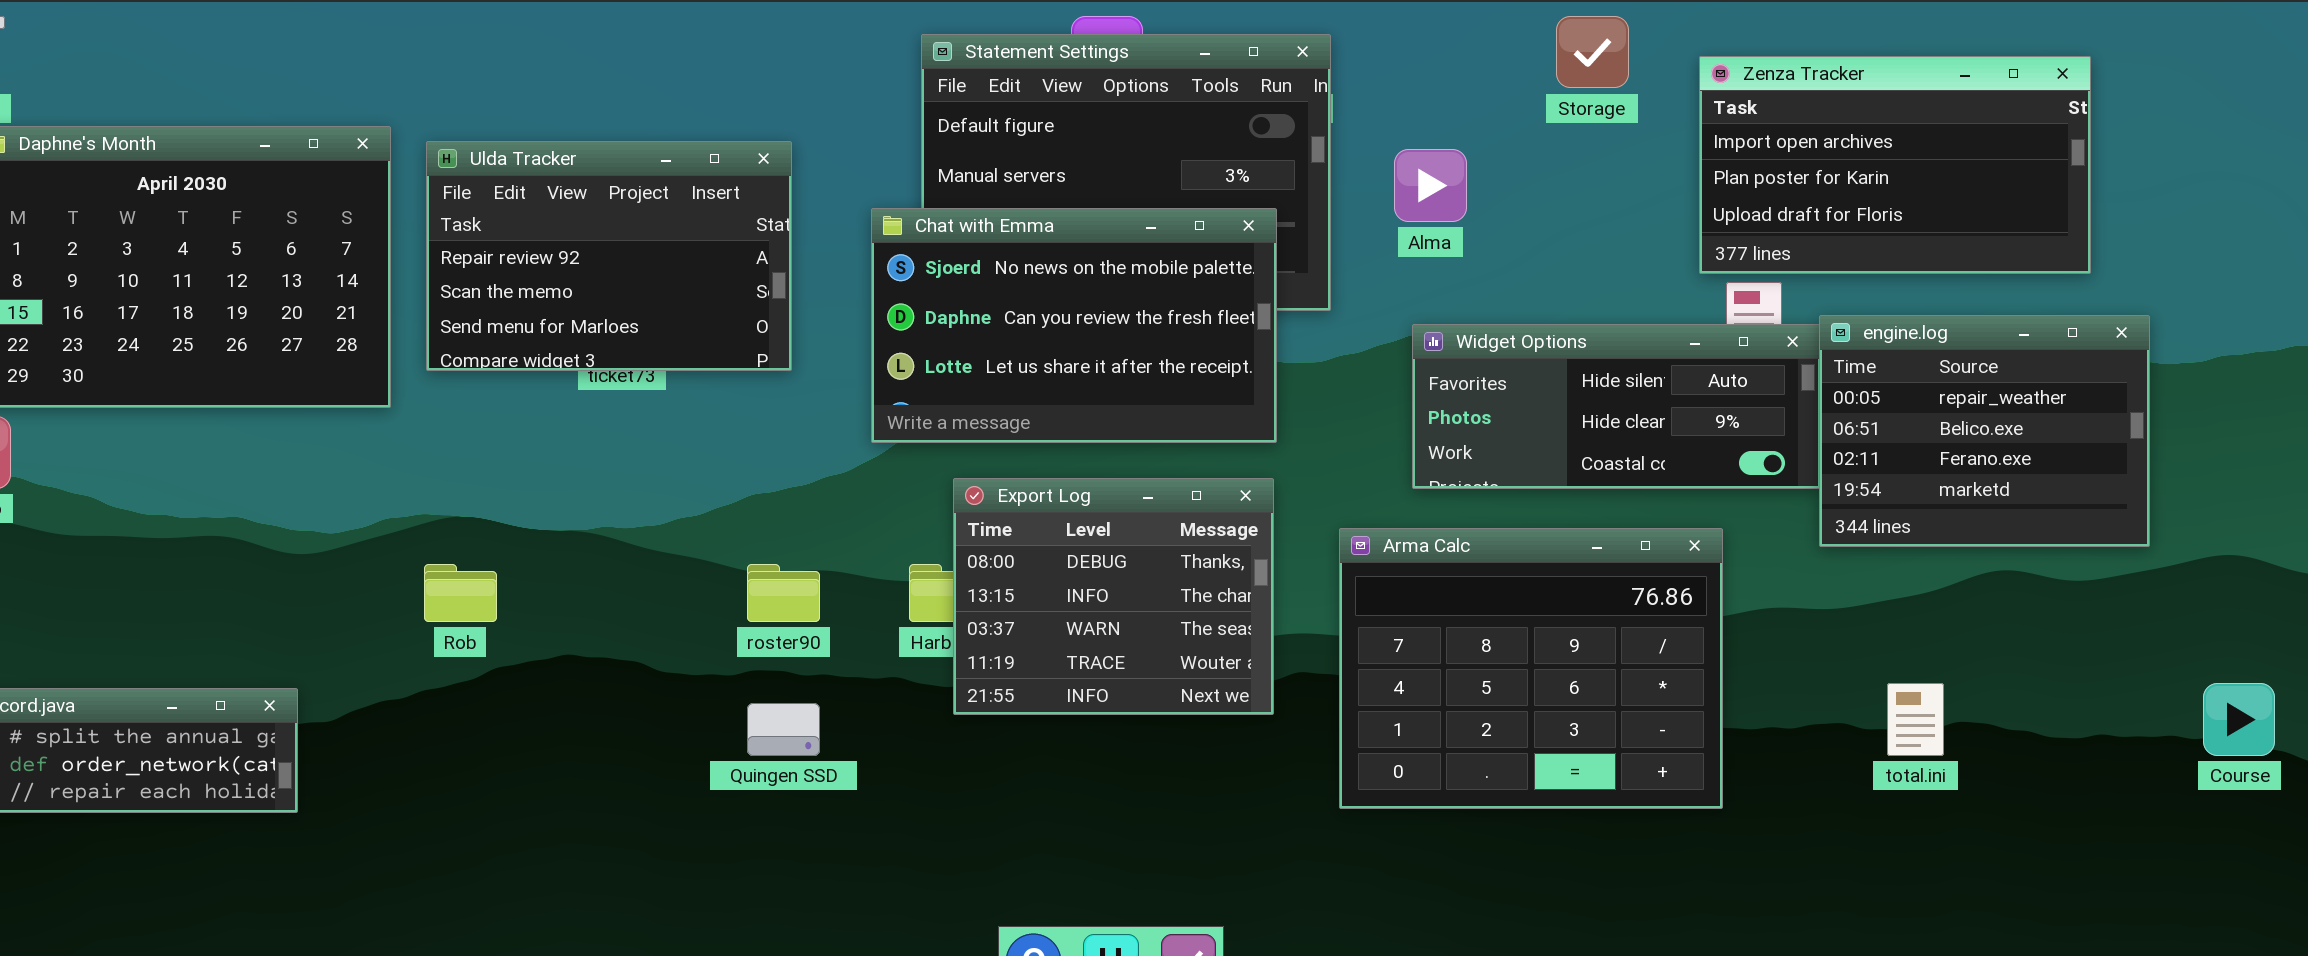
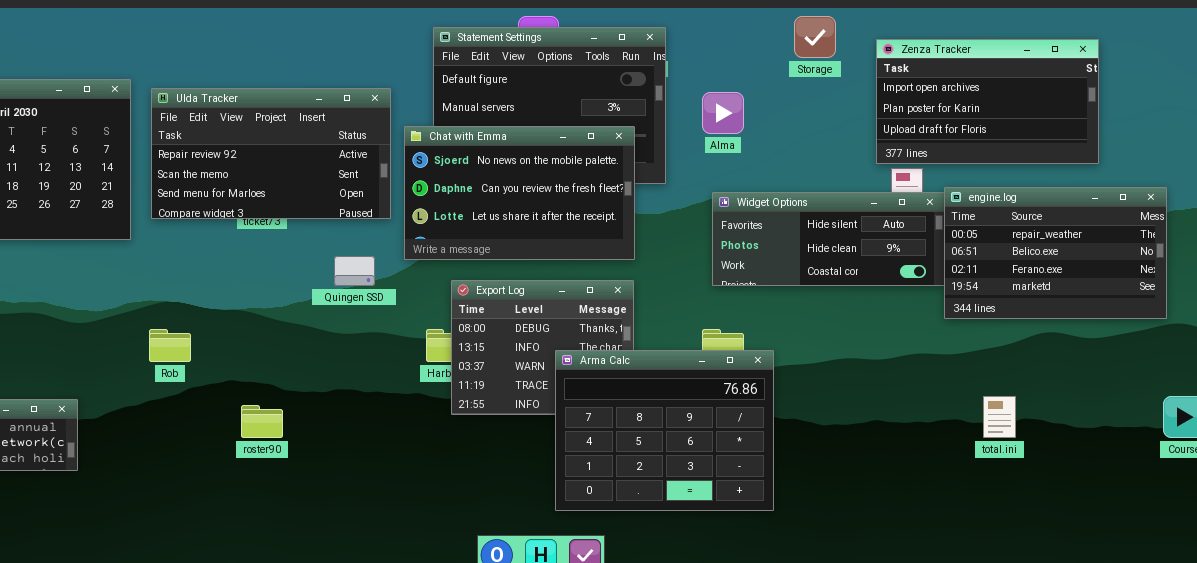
Ulda Tracker: [426,141,792,371] -> [151,88,391,219], resized
engine.log: [1819,315,2150,547] -> [944,187,1167,319], resized
Arma Calc: [1339,528,1723,809] -> [555,350,774,511], moved
roster90: [747,564,820,622] -> [241,405,283,438], moved
Quingen SSD: [747,703,820,756] -> [334,256,375,286], moved

